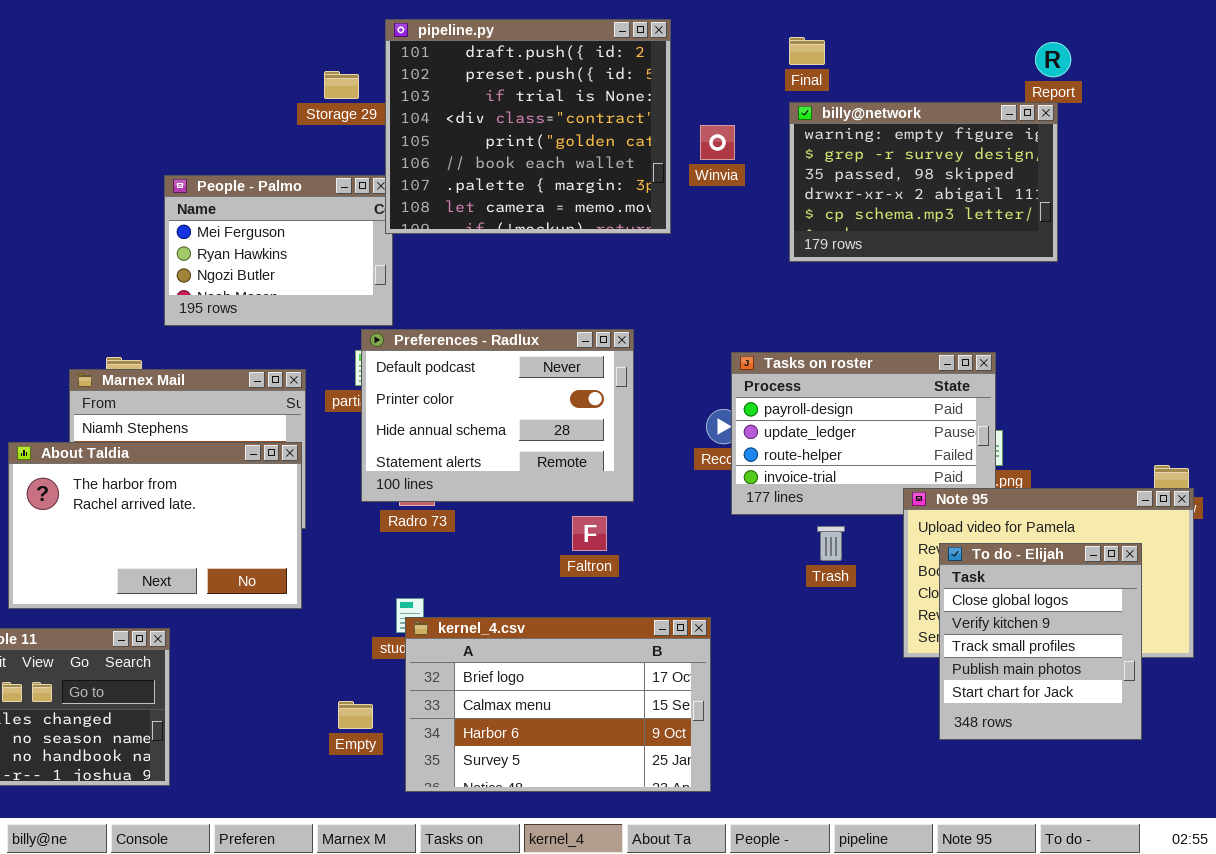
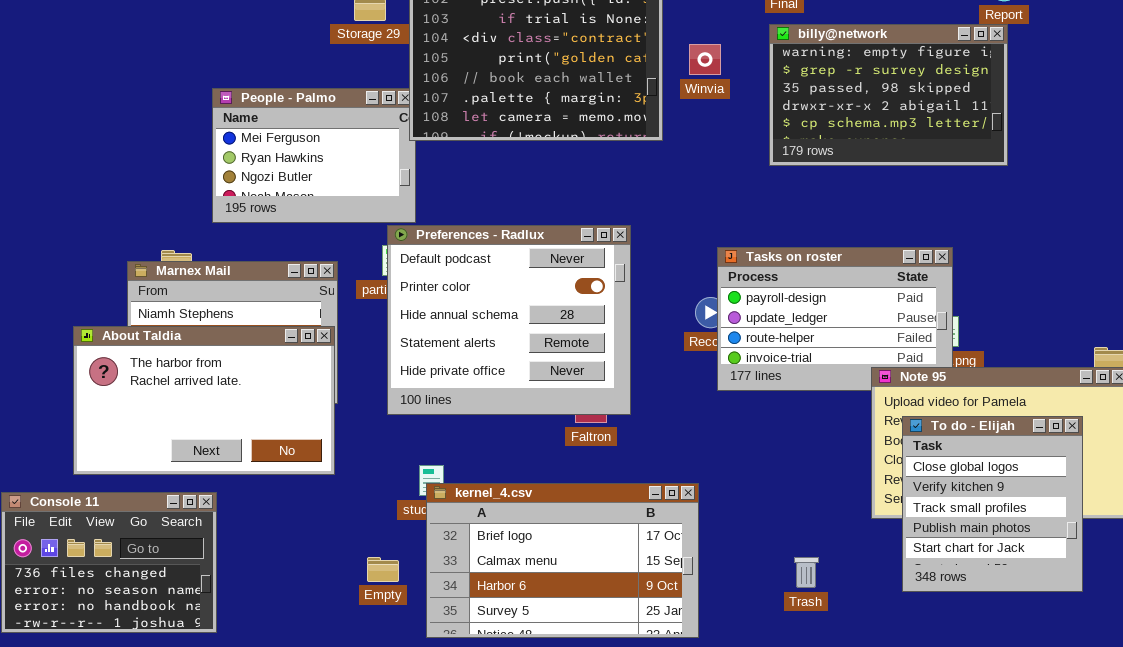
Preferences - Radlux: [361,329,634,502] -> [387,225,631,415], resized
Trash: [817,526,845,561] -> [794,557,819,588], moved

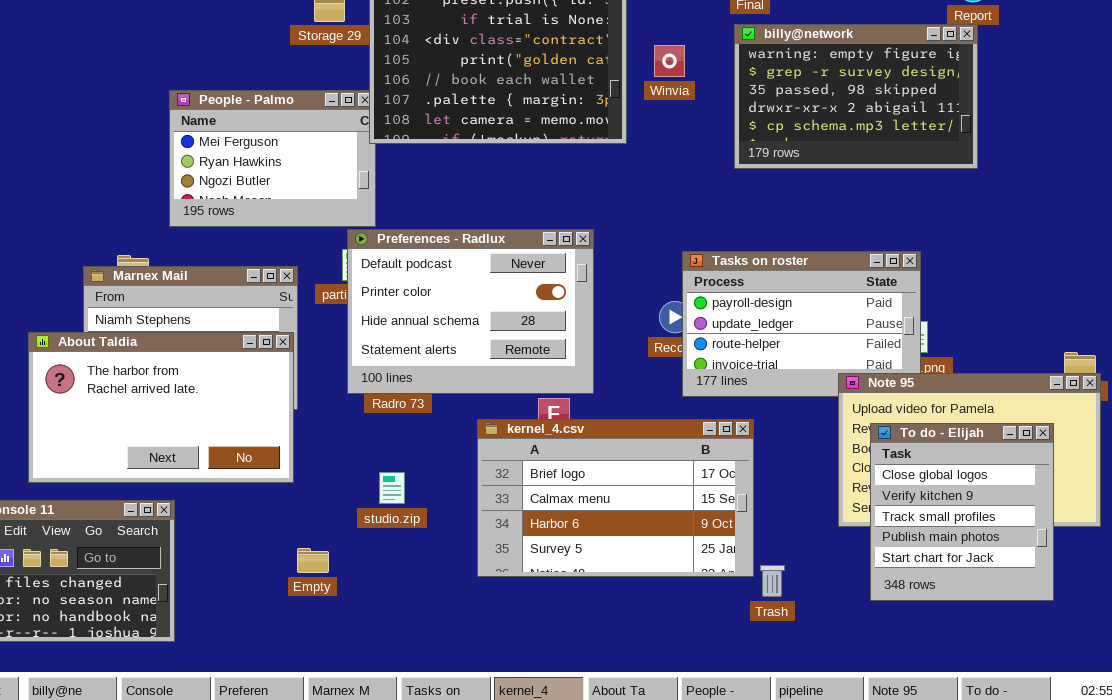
Preferences - Radlux: [387,225,631,415] -> [347,229,594,394], resized
kernel_4.csv: [426,483,699,638] -> [477,419,754,577], moved
Empty: [367,557,399,582] -> [297,548,329,573], moved

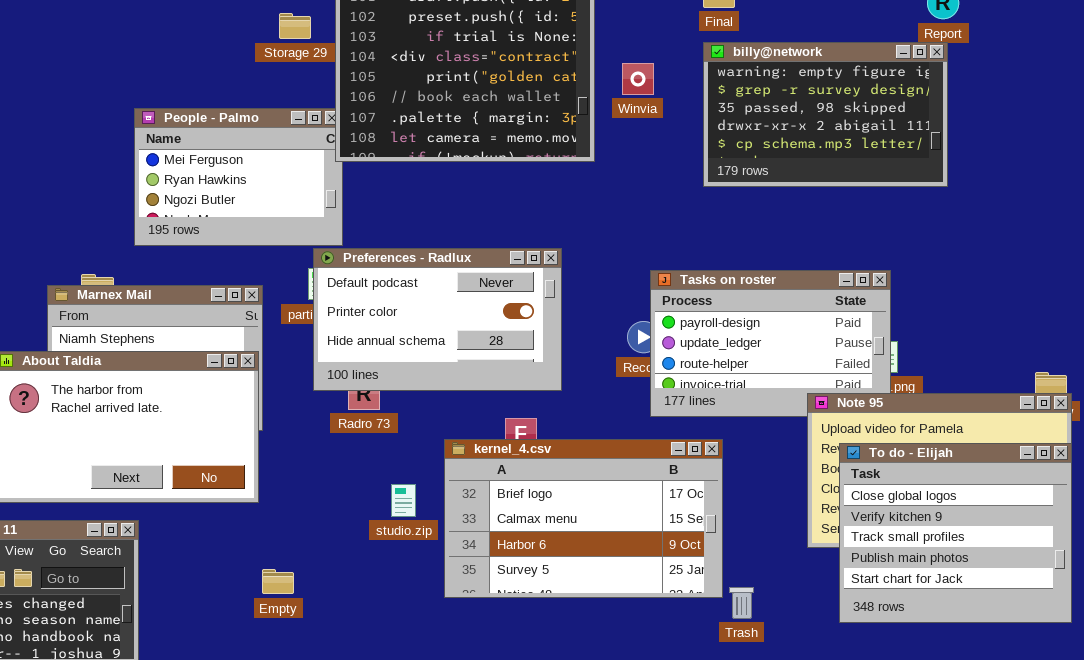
Preferences - Radlux: [347,229,594,394] -> [313,248,562,391], resized
To do - Elijah: [870,423,1054,601] -> [839,443,1072,623], resized
studio.zip: [379,472,405,504] -> [391,484,416,517], moved

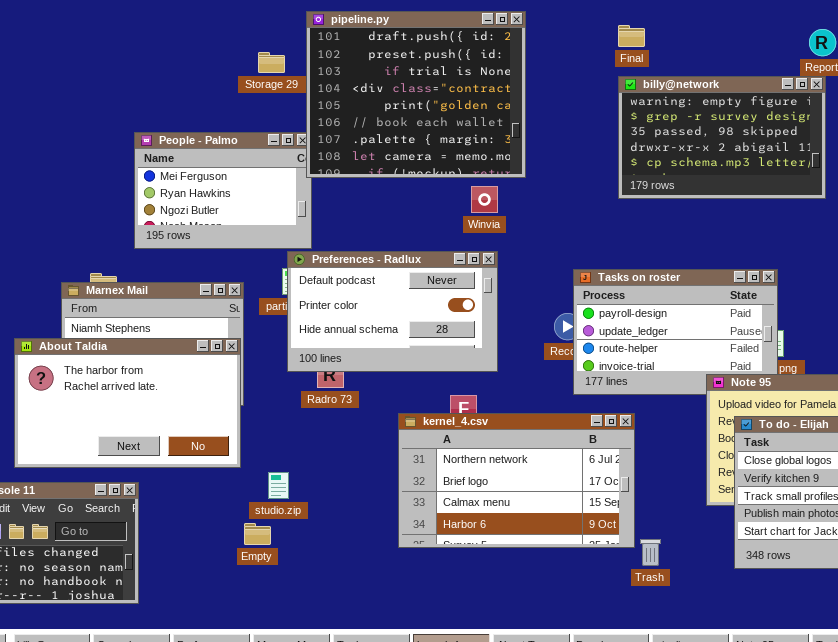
Winvia: [622,63,654,95] -> [471,186,498,213], moved
kernel_4.csv: [444,439,723,598] -> [398,413,635,548], scrolled up 1 row
studio.zip: [391,484,416,517] -> [268,472,289,499], moved

